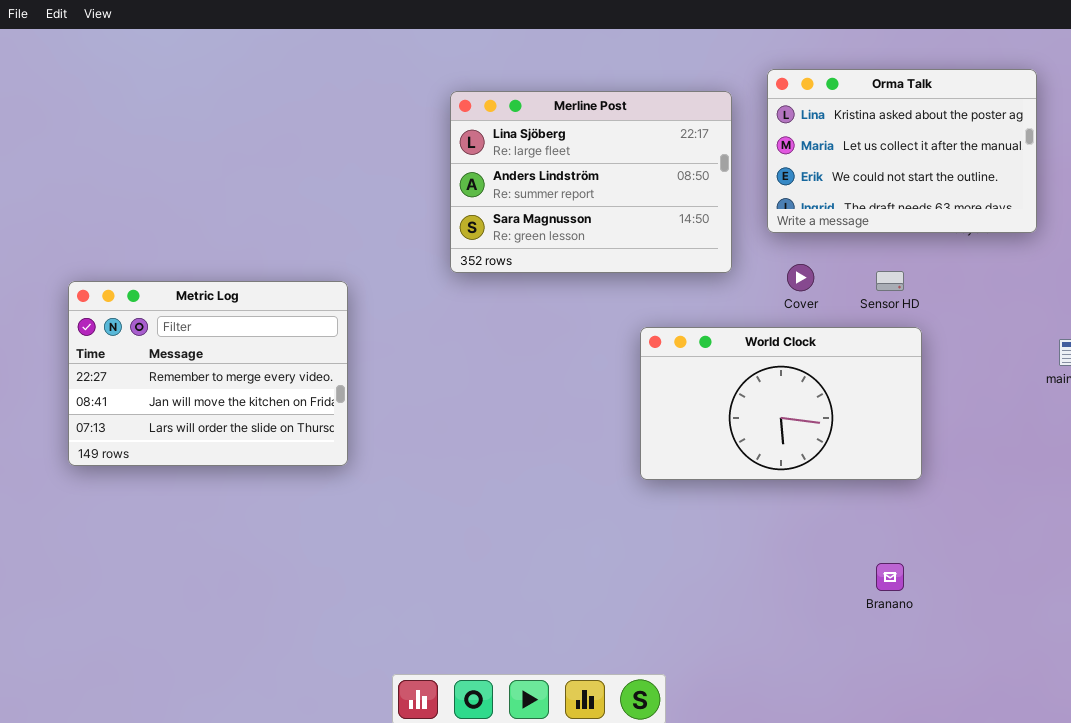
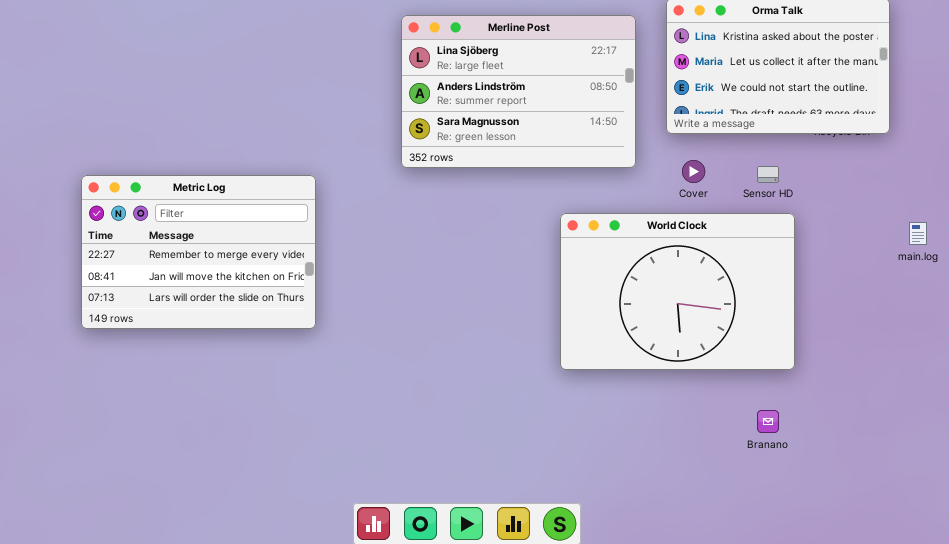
World Clock: [640,327,922,480] -> [560,213,795,370], resized

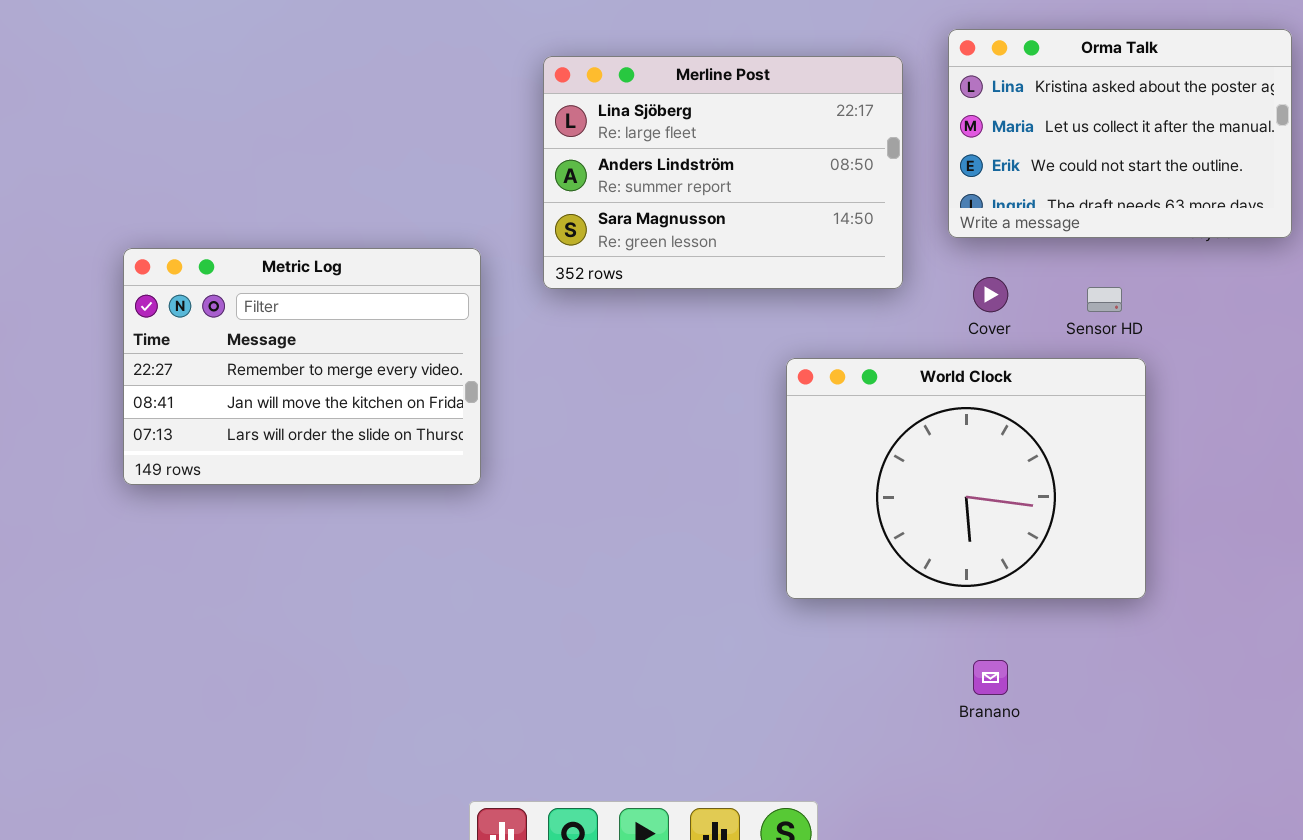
Metric Log: [81,175,316,329] -> [123,248,481,485], moved
Branano: [757,410,779,433] -> [973,660,1008,695], moved

